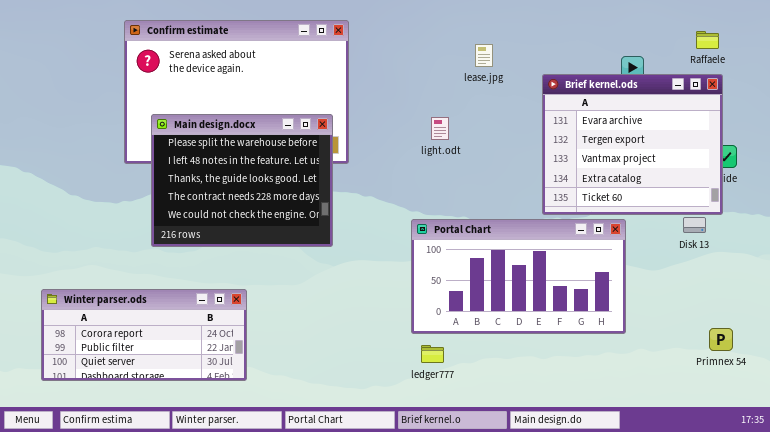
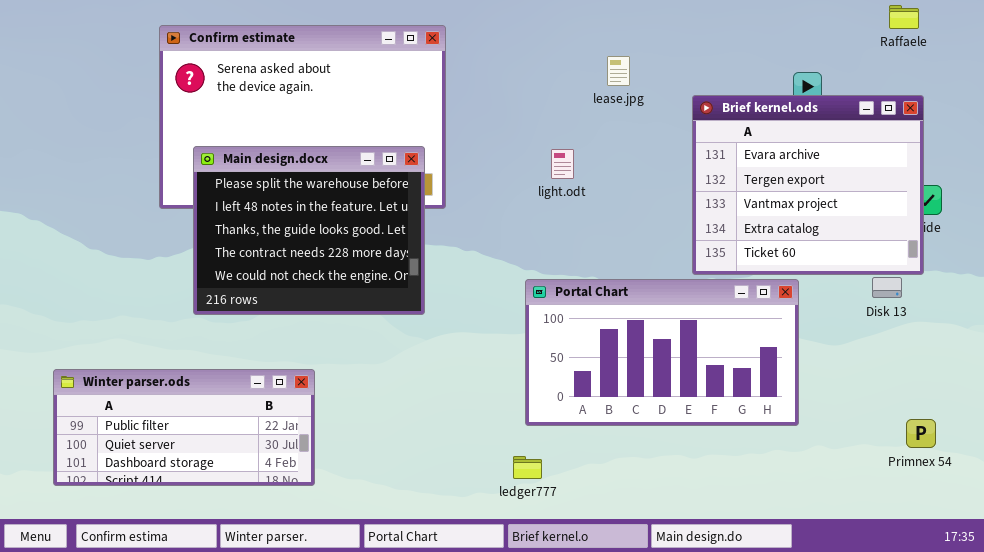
Raffaele: [696,31,719,49] -> [889,5,919,29], moved
Winter parser.ods: [41,289,247,381] -> [53,369,315,486], scrolled down 1 row
ledger777: [421,345,444,363] -> [513,456,542,479], moved

